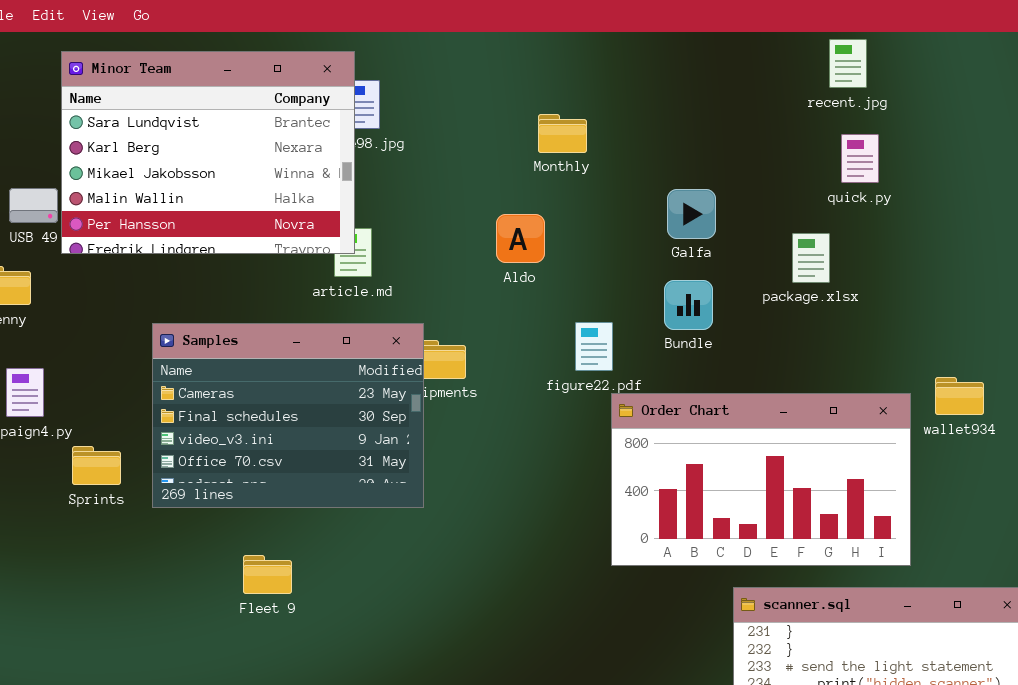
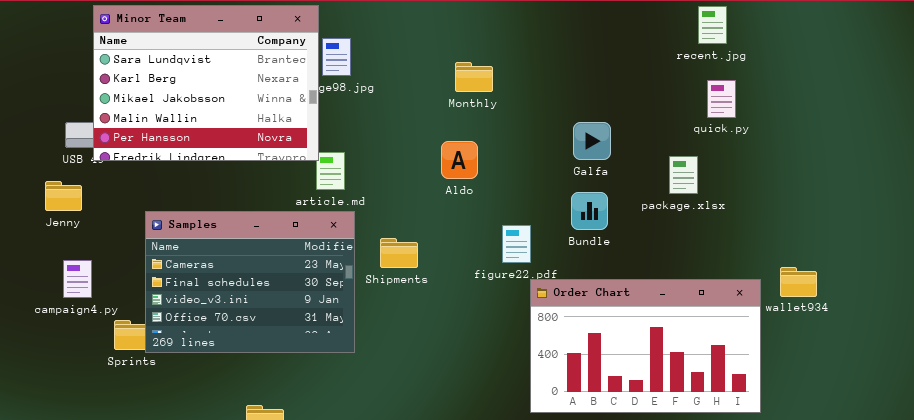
Minor Team: [61,51,355,254] -> [93,5,319,161], moved
Monthly: [538,114,587,153] -> [455,62,493,92], moved
Samples: [152,323,424,508] -> [145,211,355,353], moved

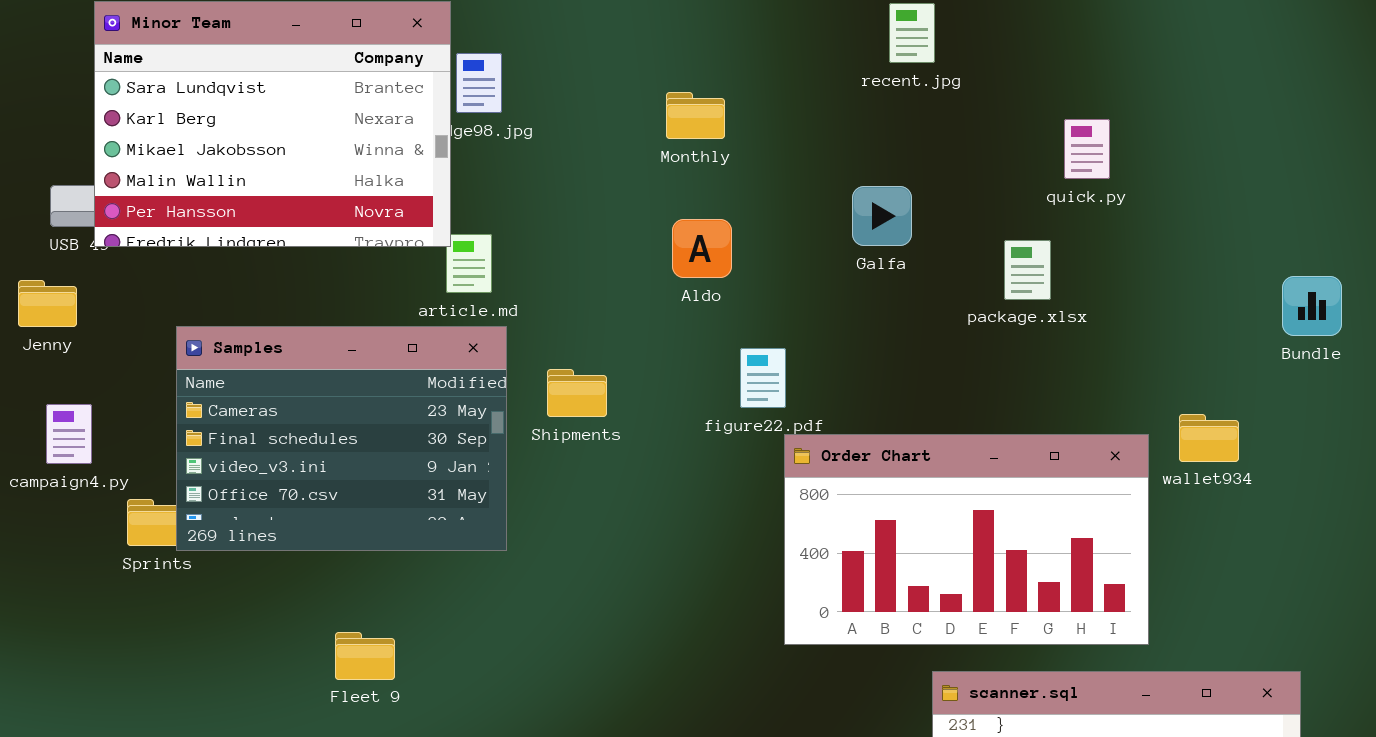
recent.jpg: [698,6,727,44] -> [889,3,935,63], moved
Aldo: [441,141,478,179] -> [672,219,732,278], moved
Bundle: [571,192,608,230] -> [1282,276,1342,336], moved

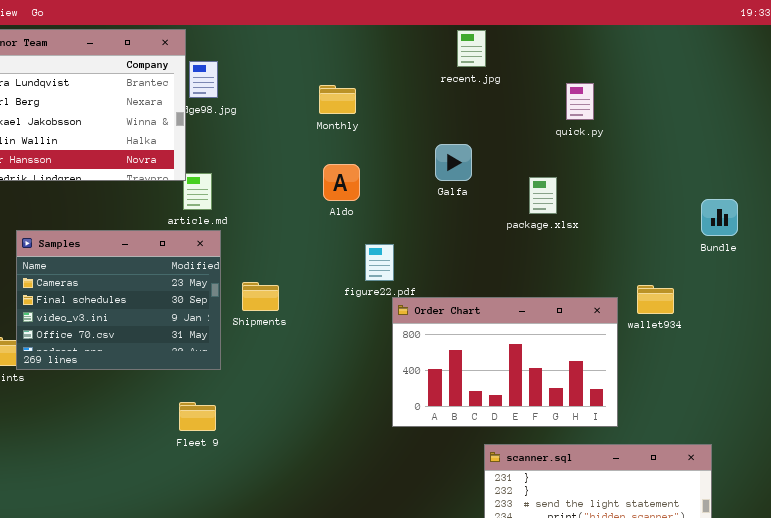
quick.py: [1064,119,1110,179] -> [566,83,594,120], moved
Shipments: [547,369,607,417] -> [242,282,279,311], moved
Fleet 9: [335,632,395,680] -> [179,402,216,431], moved

